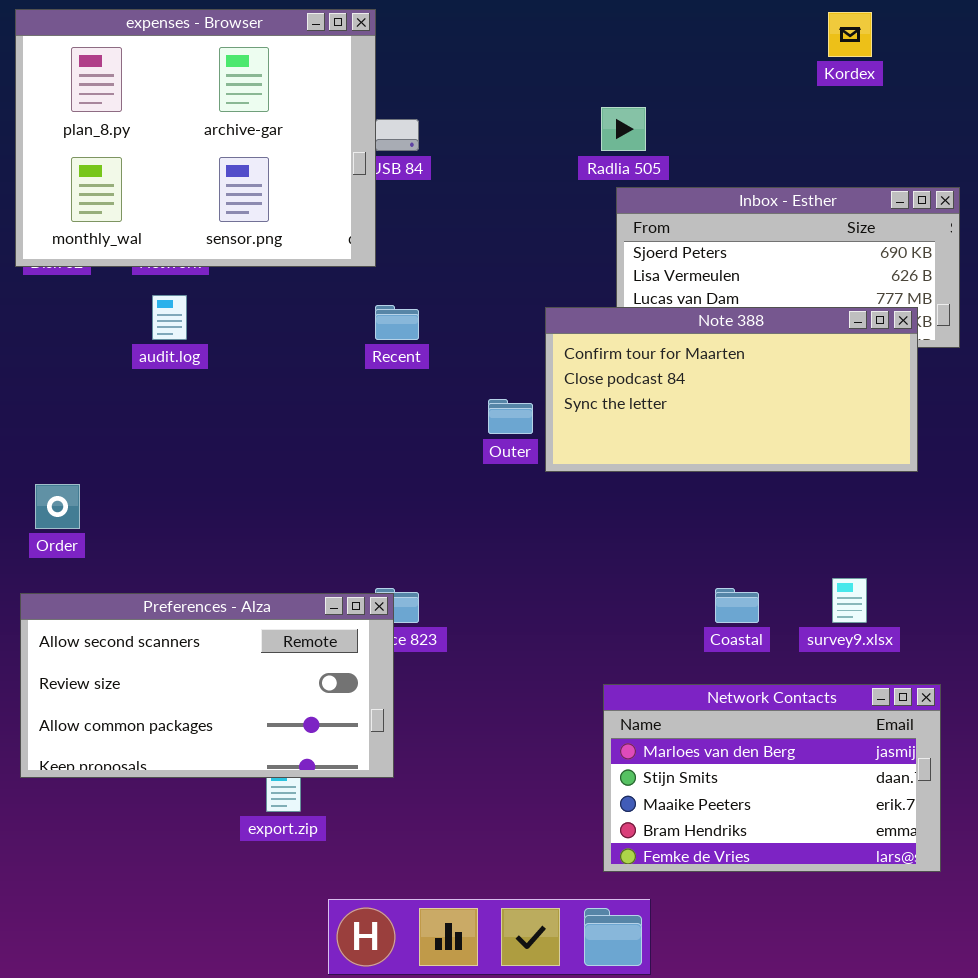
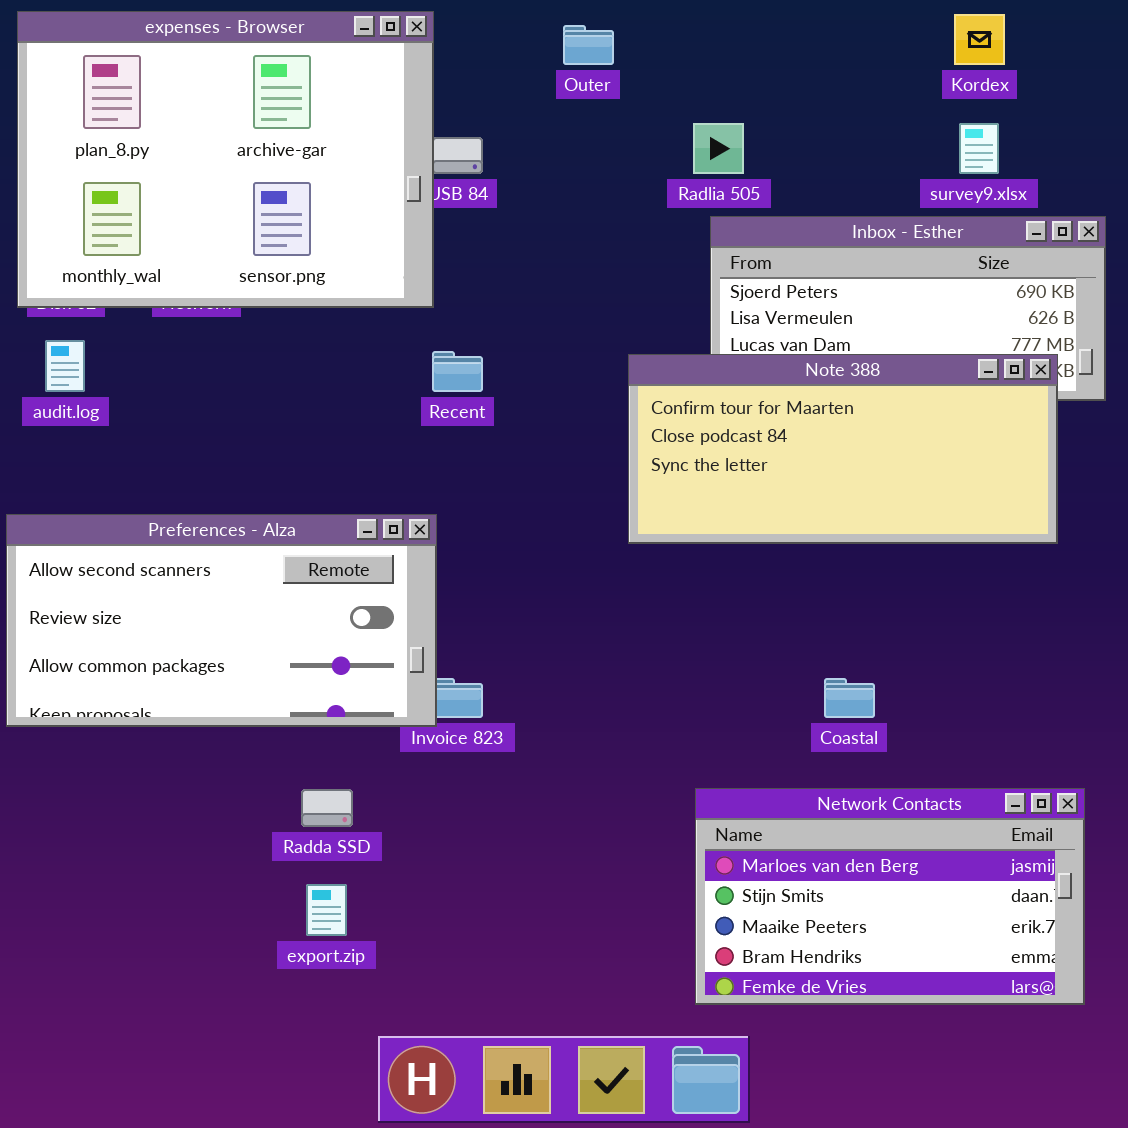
audit.log: [152,295,187,340] -> [45,340,85,392], moved
Outer: [488,399,533,434] -> [563,25,614,65], moved
survey9.xlsx: [832,578,867,623] -> [959,123,999,174], moved
Preferences - Alza: [20,593,394,778] -> [6,514,437,727], moved

